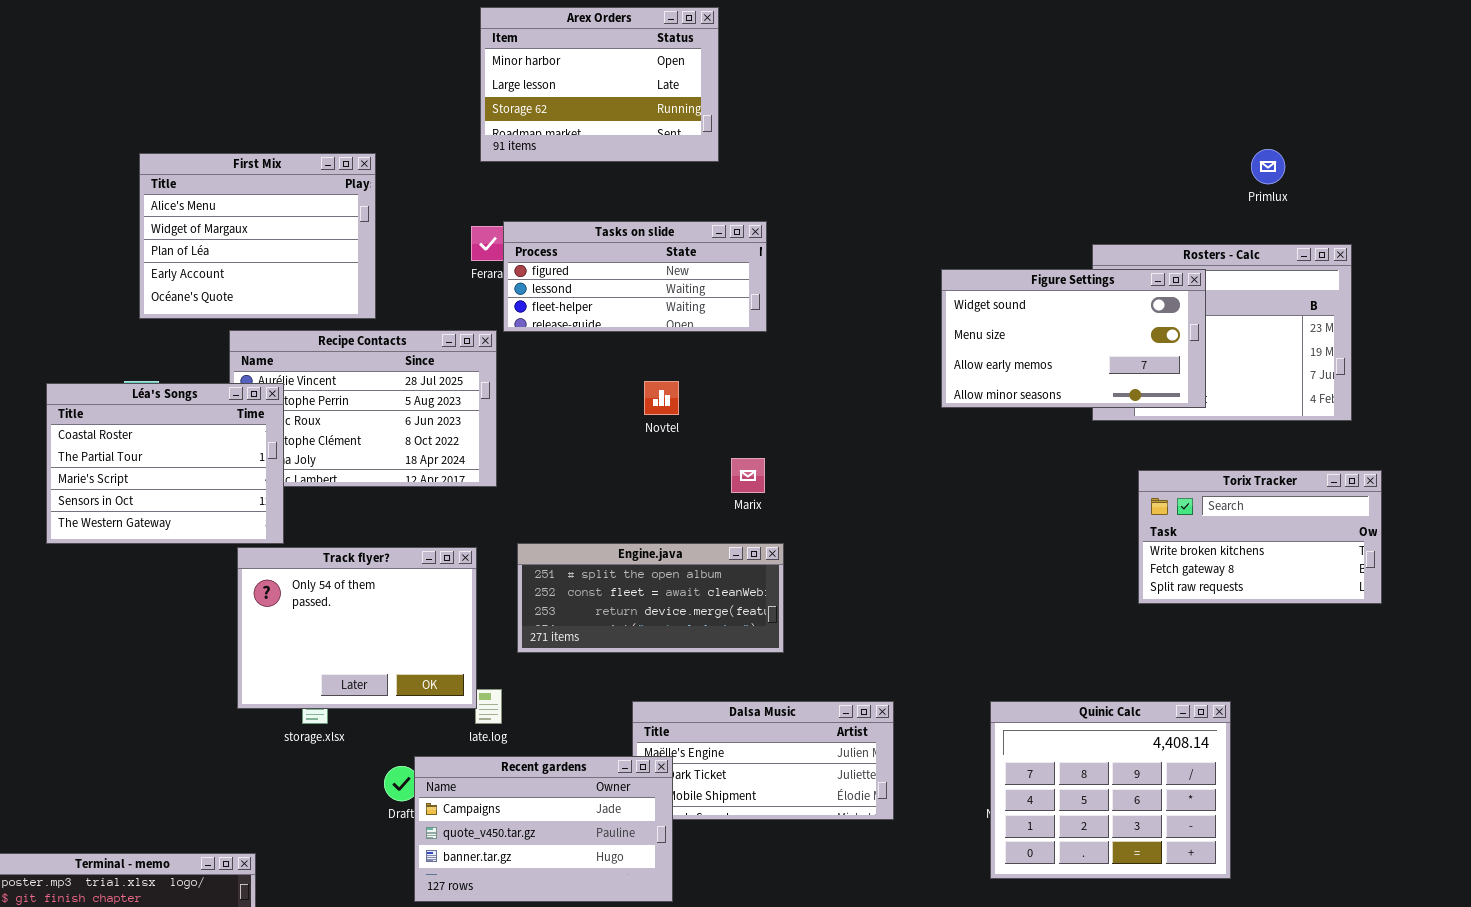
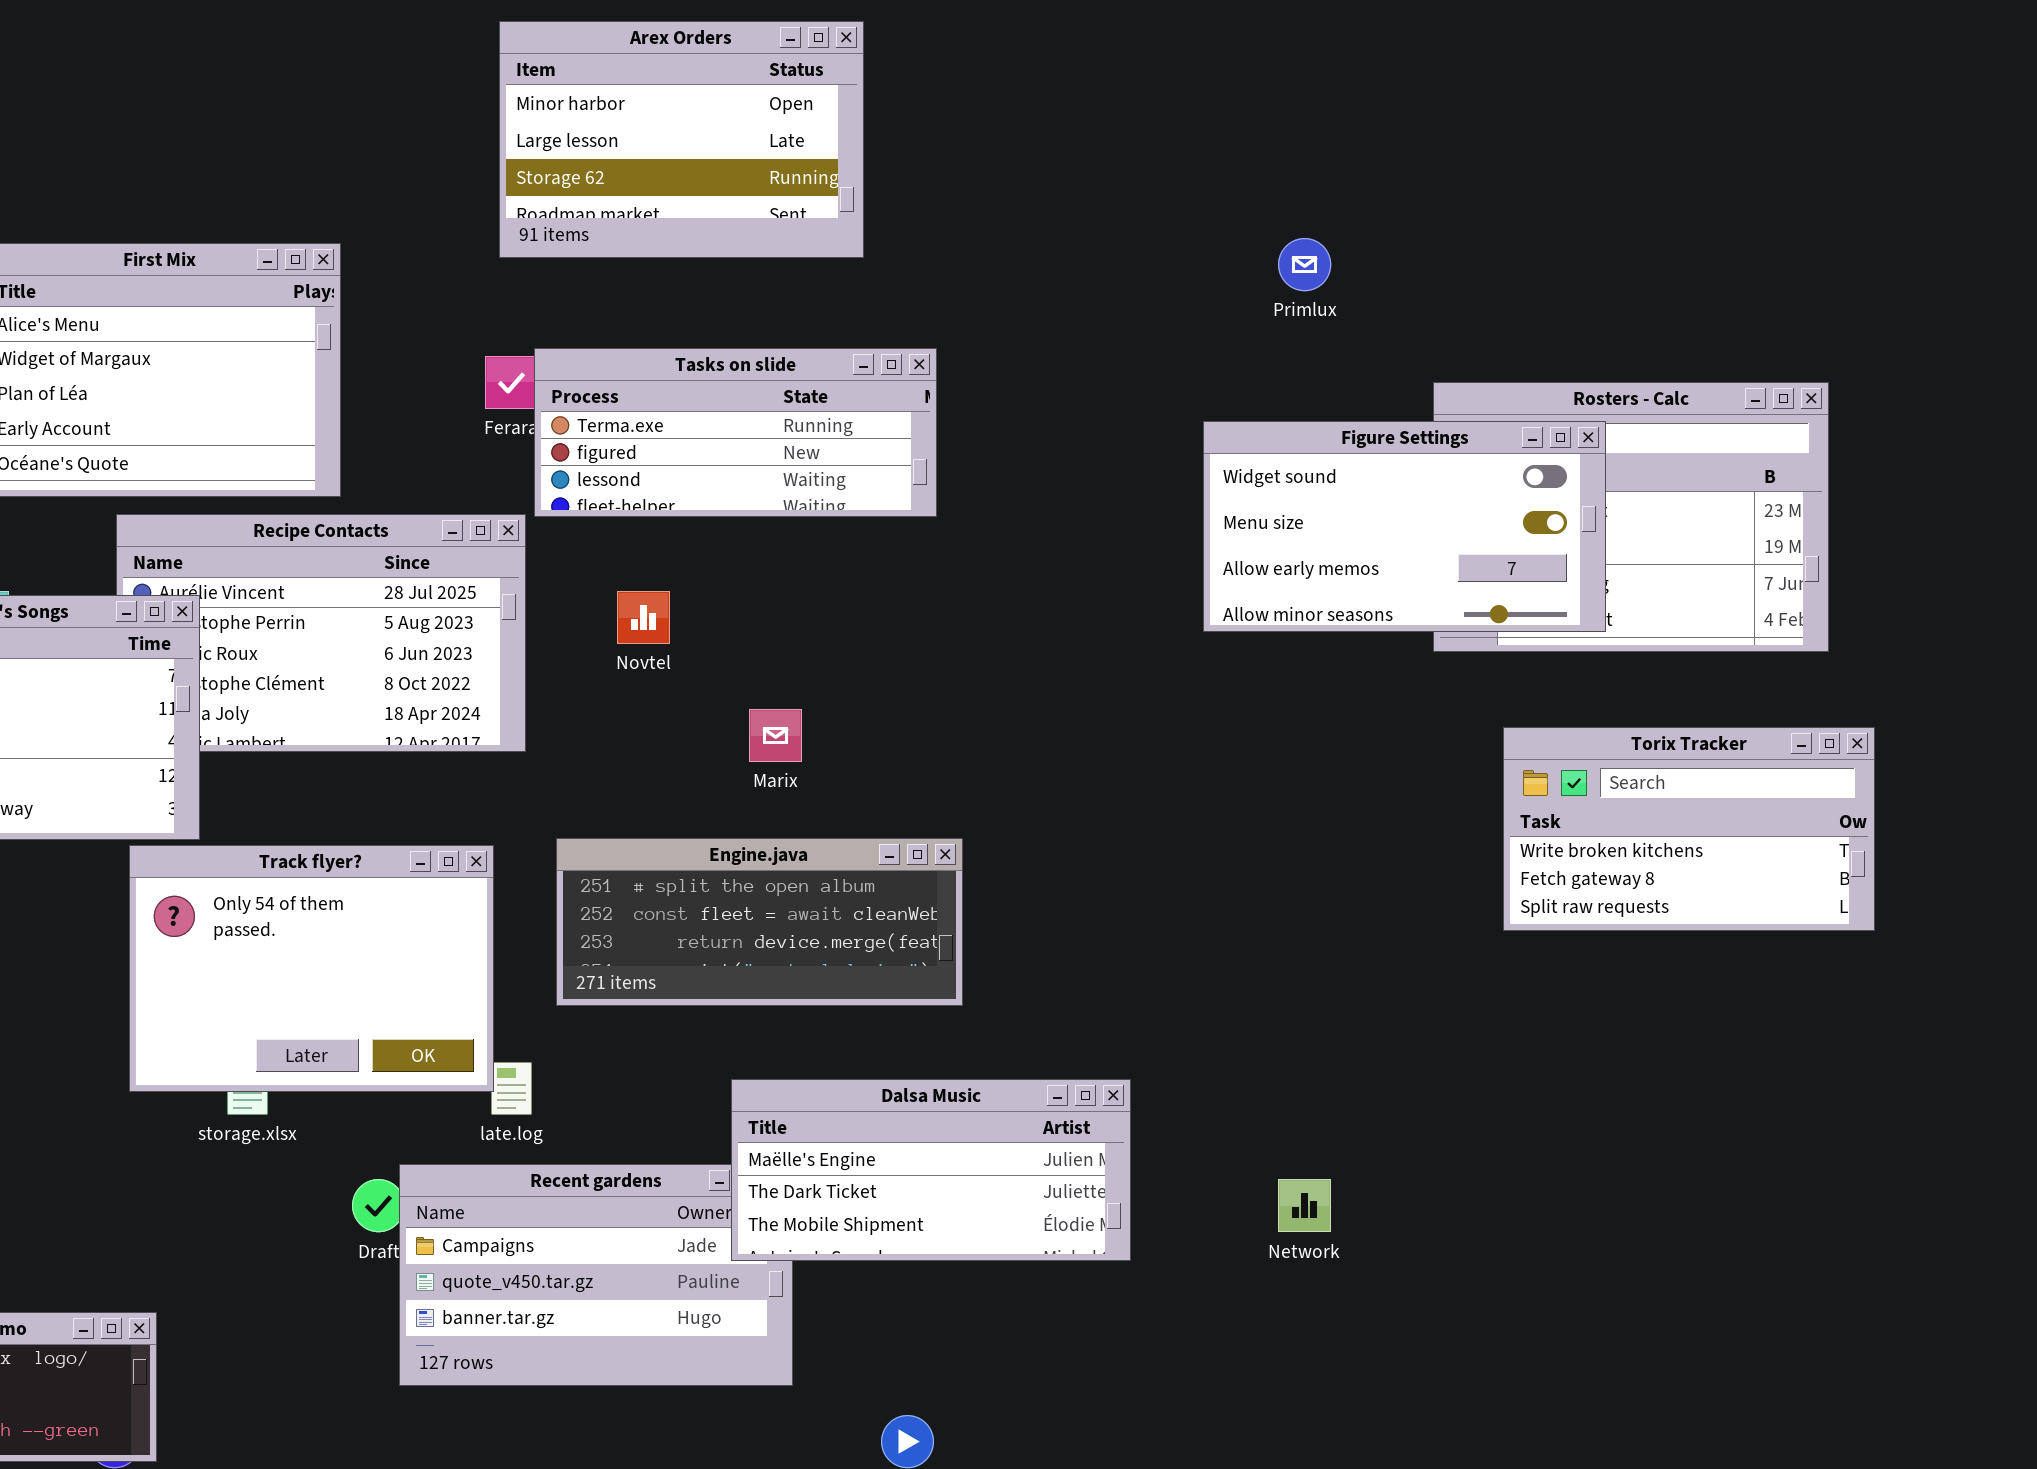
Primlux: [1251,149,1285,184] -> [1278,238,1331,291], moved
Tasks on slide: [503,221,767,332] -> [534,348,937,517], scrolled up 1 row
Novtel: [644,381,679,415] -> [617,591,670,644], moved
Marix: [731,458,765,493] -> [749,709,802,762], moved
Dalsa Music: [632,701,894,820] -> [731,1079,1131,1261], raised
Quinic Calc: [990,701,1231,879] -> none, closed

